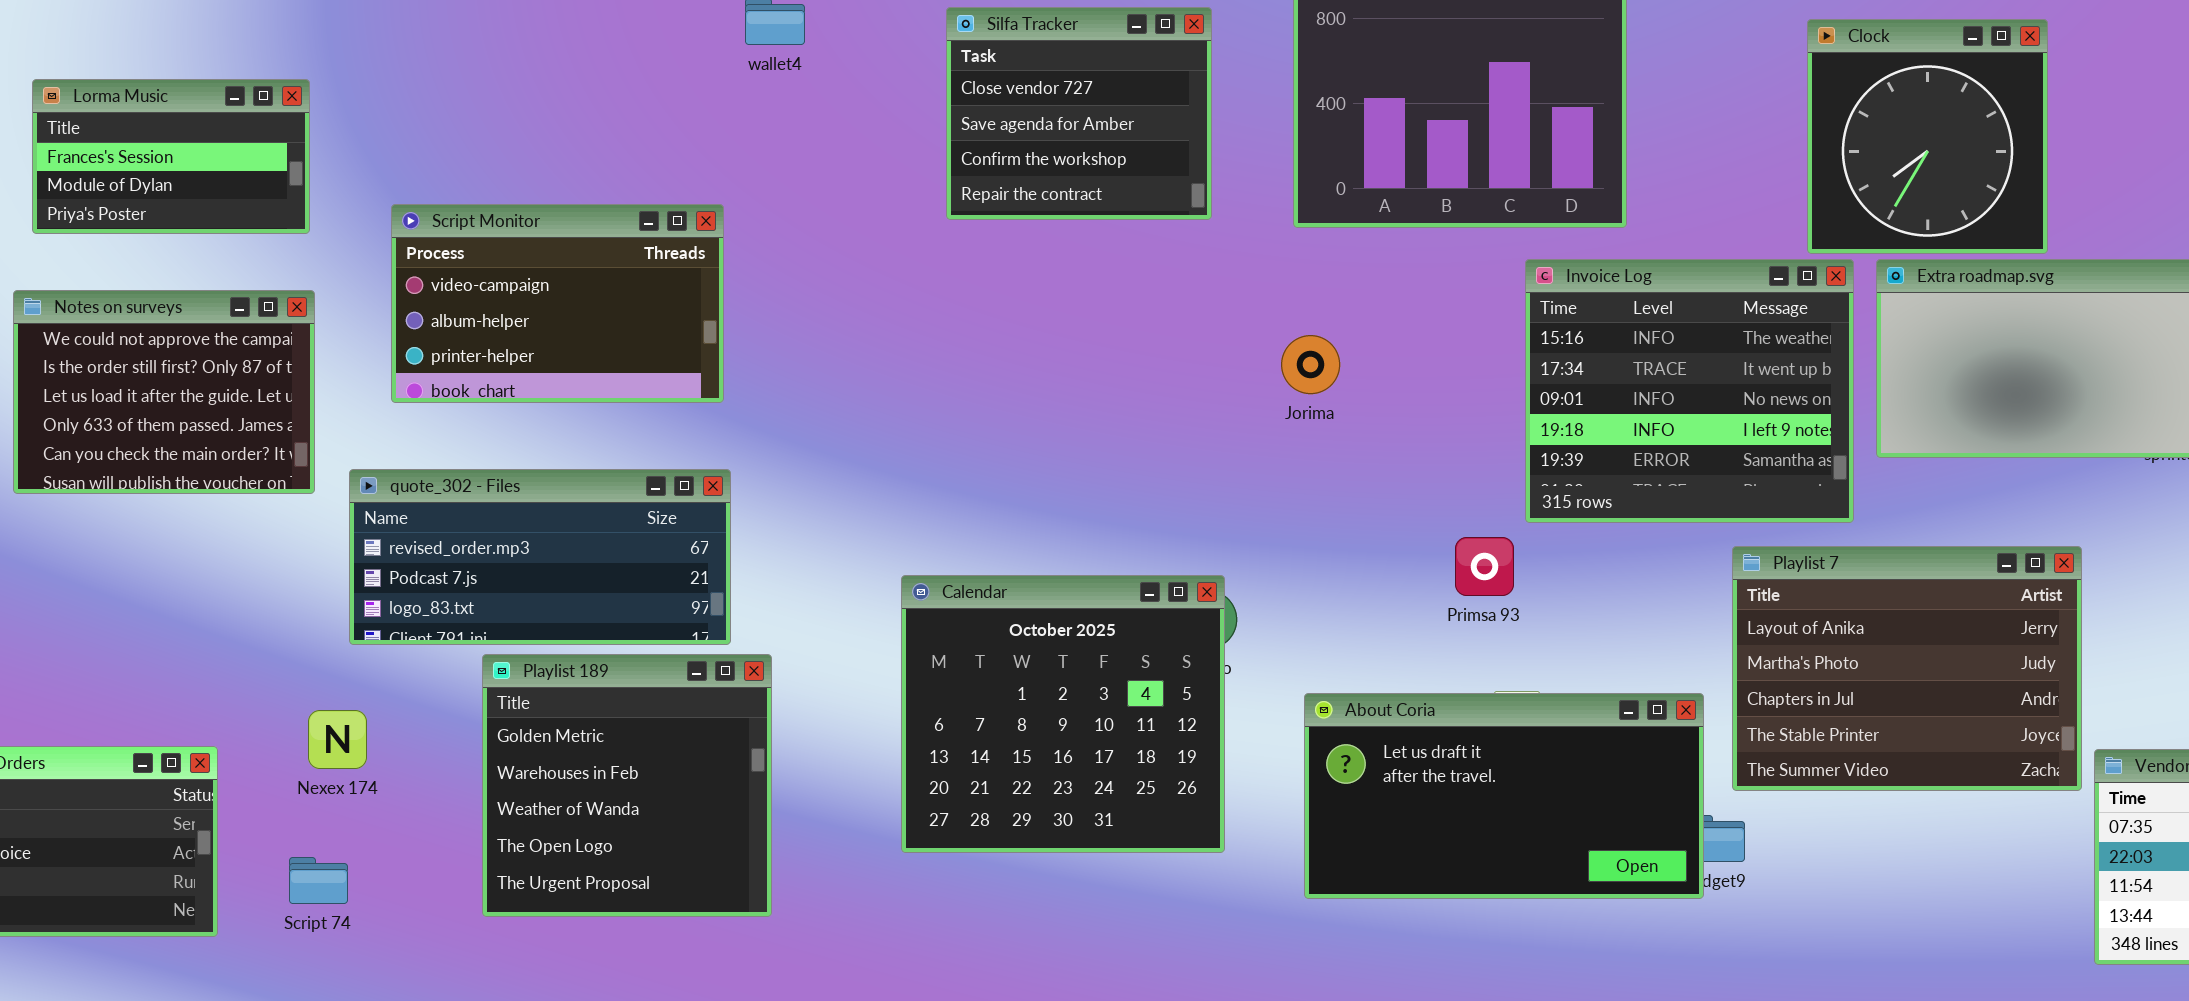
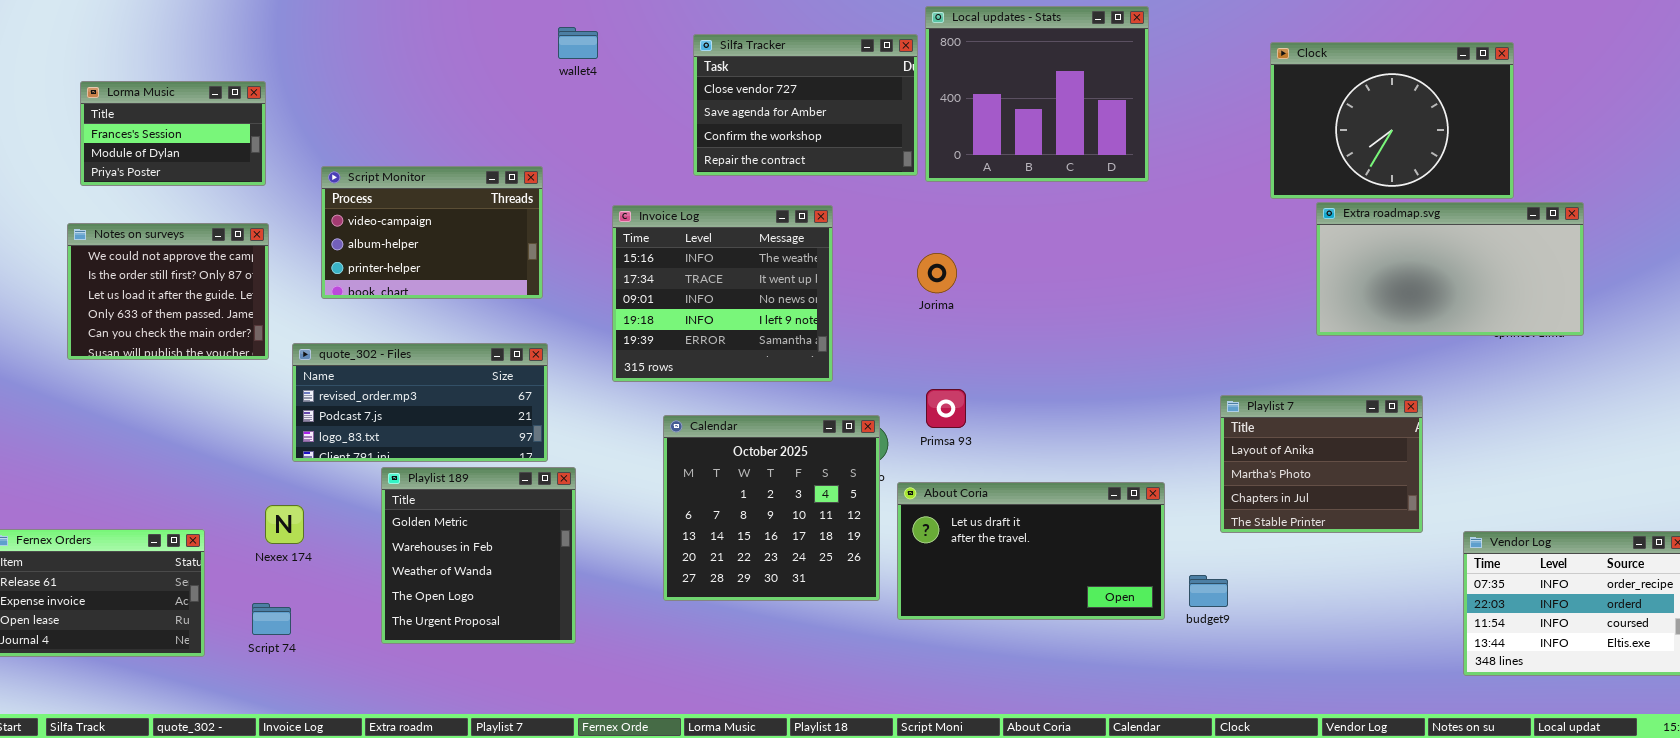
Silfa Tracker: [946,7,1212,220] -> [693,34,918,176], resized
Clock: [1807,19,2048,254] -> [1270,42,1514,199], resized
Invoice Log: [1525,259,1854,523] -> [612,205,833,382], moved
Primsa 93: [1455,537,1514,596] -> [926,389,966,428], moved
Playlist 7: [1732,546,2082,791] -> [1220,395,1423,533], resized
About Coria: [1304,693,1704,899] -> [897,482,1165,620], moved

